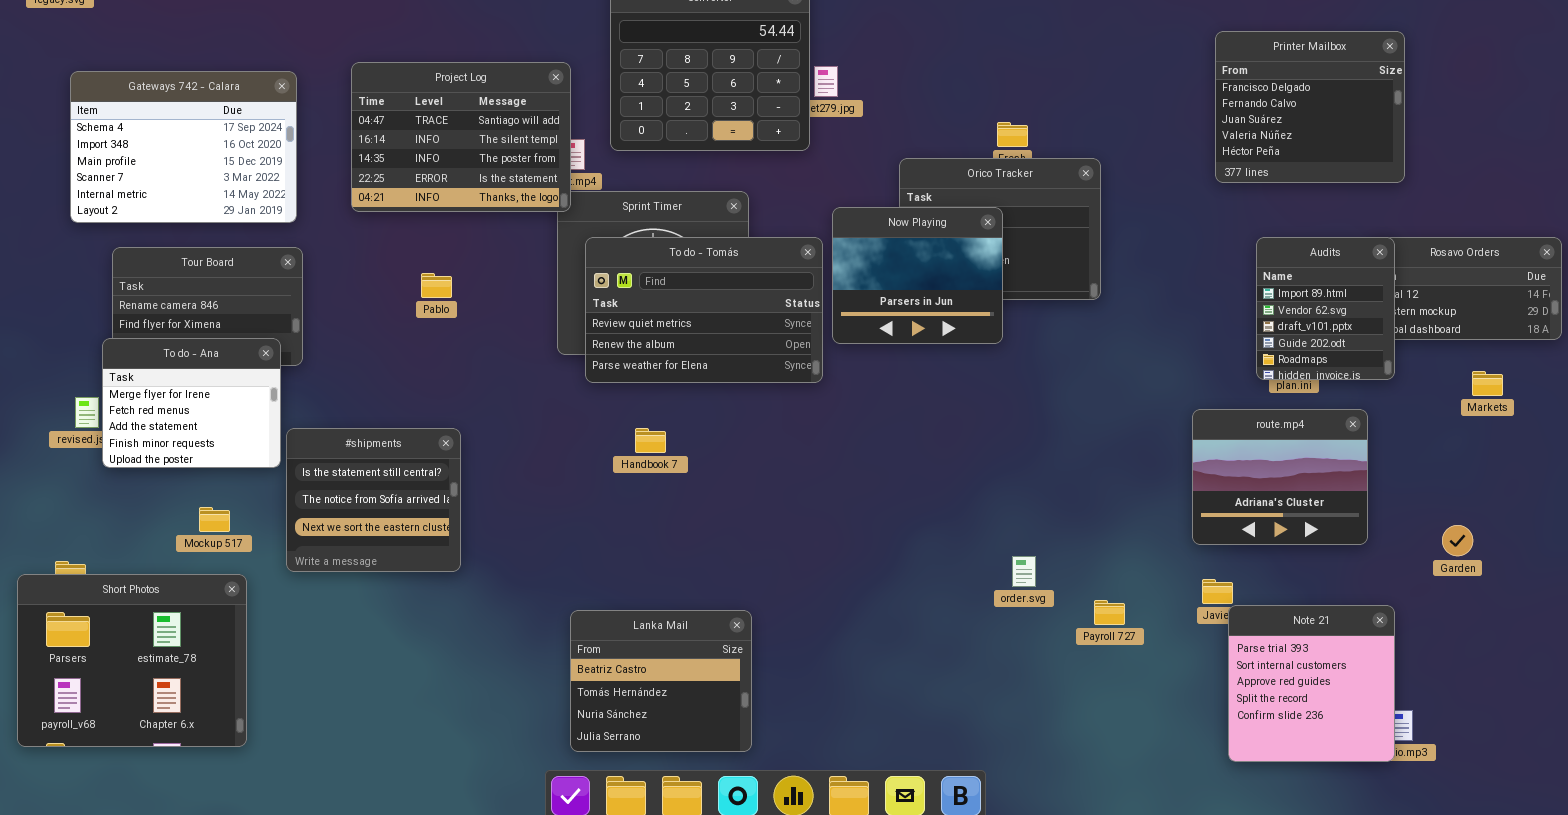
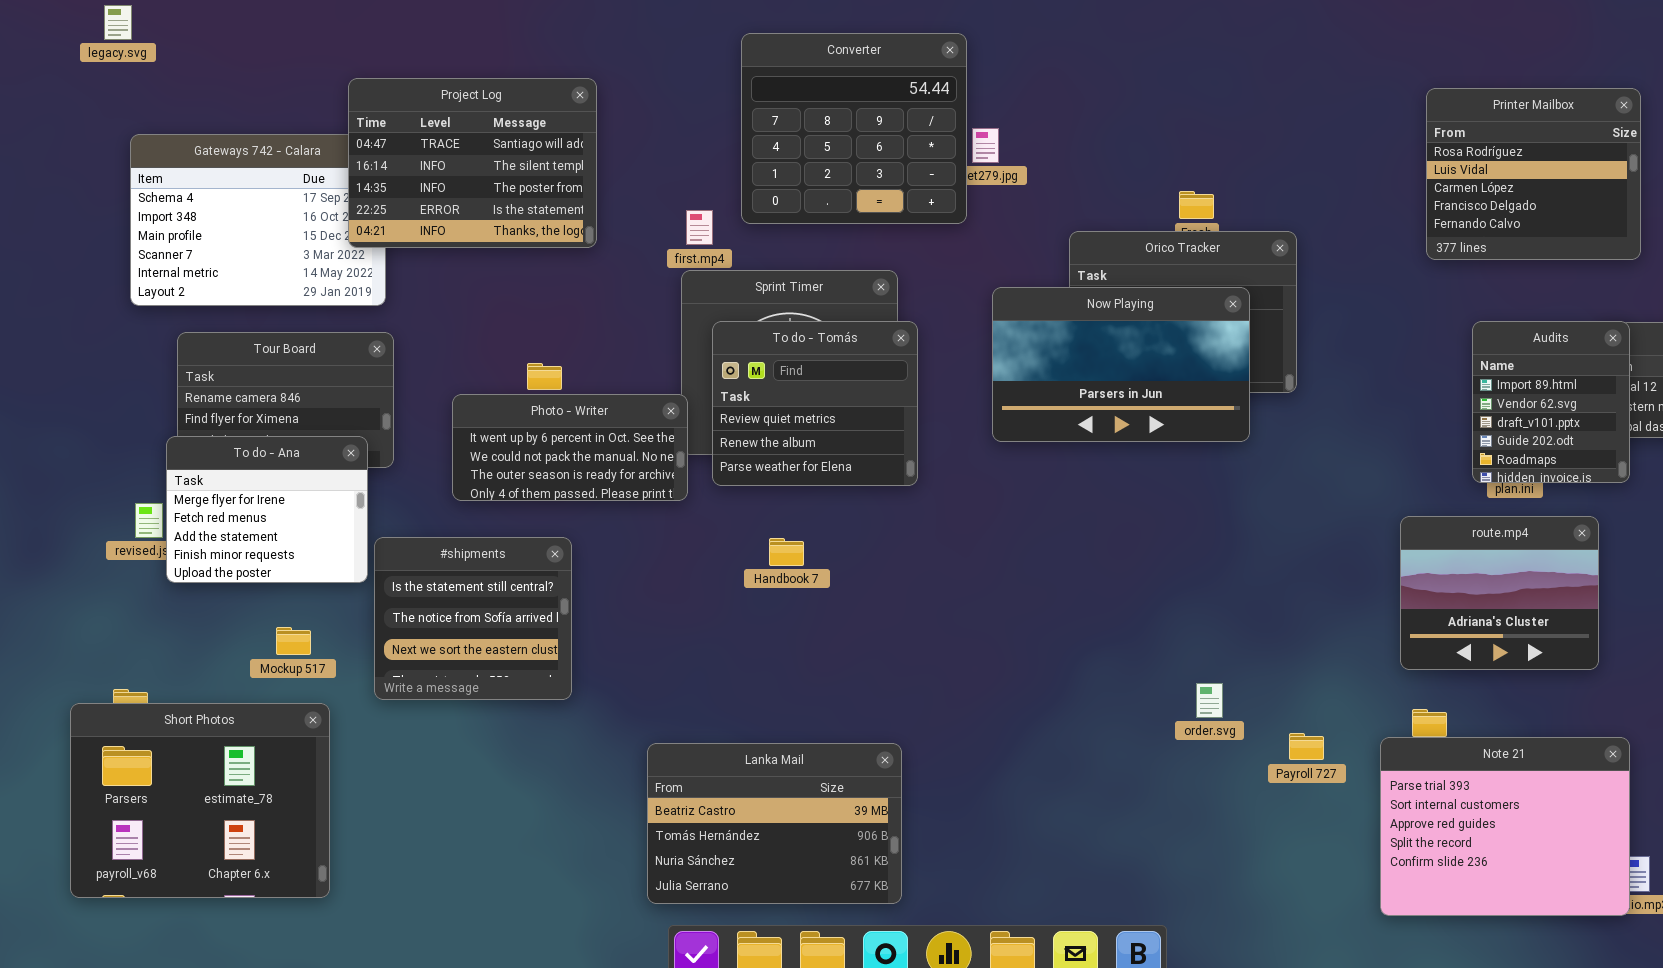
Printer Mailbox: [1215,31,1405,183] -> [1426,88,1641,260], scrolled up 3 rows
Project Log: [351,62,571,212] -> [348,78,597,248], moved
Now Playing: [832,207,1003,344] -> [992,287,1250,442], resized
To do - Tomás: [585,237,823,383] -> [712,321,918,486], resized
Photo - Writer: none -> [452,394,688,501], opened
Note 21: [1228,605,1395,762] -> [1380,737,1630,916], resized
Lanka Mail: [570,610,752,752] -> [647,743,902,904], resized

